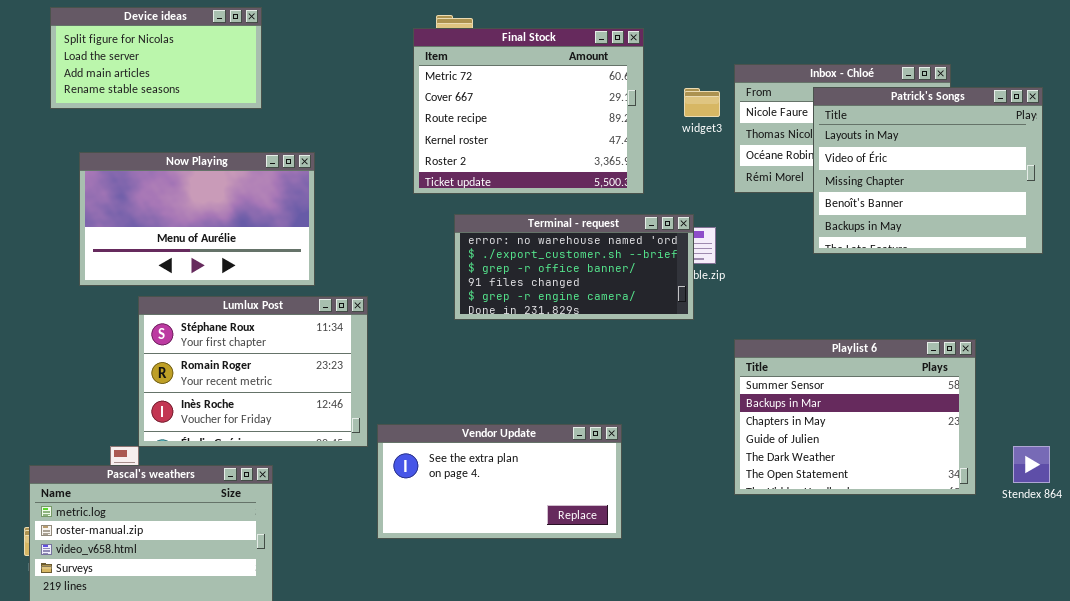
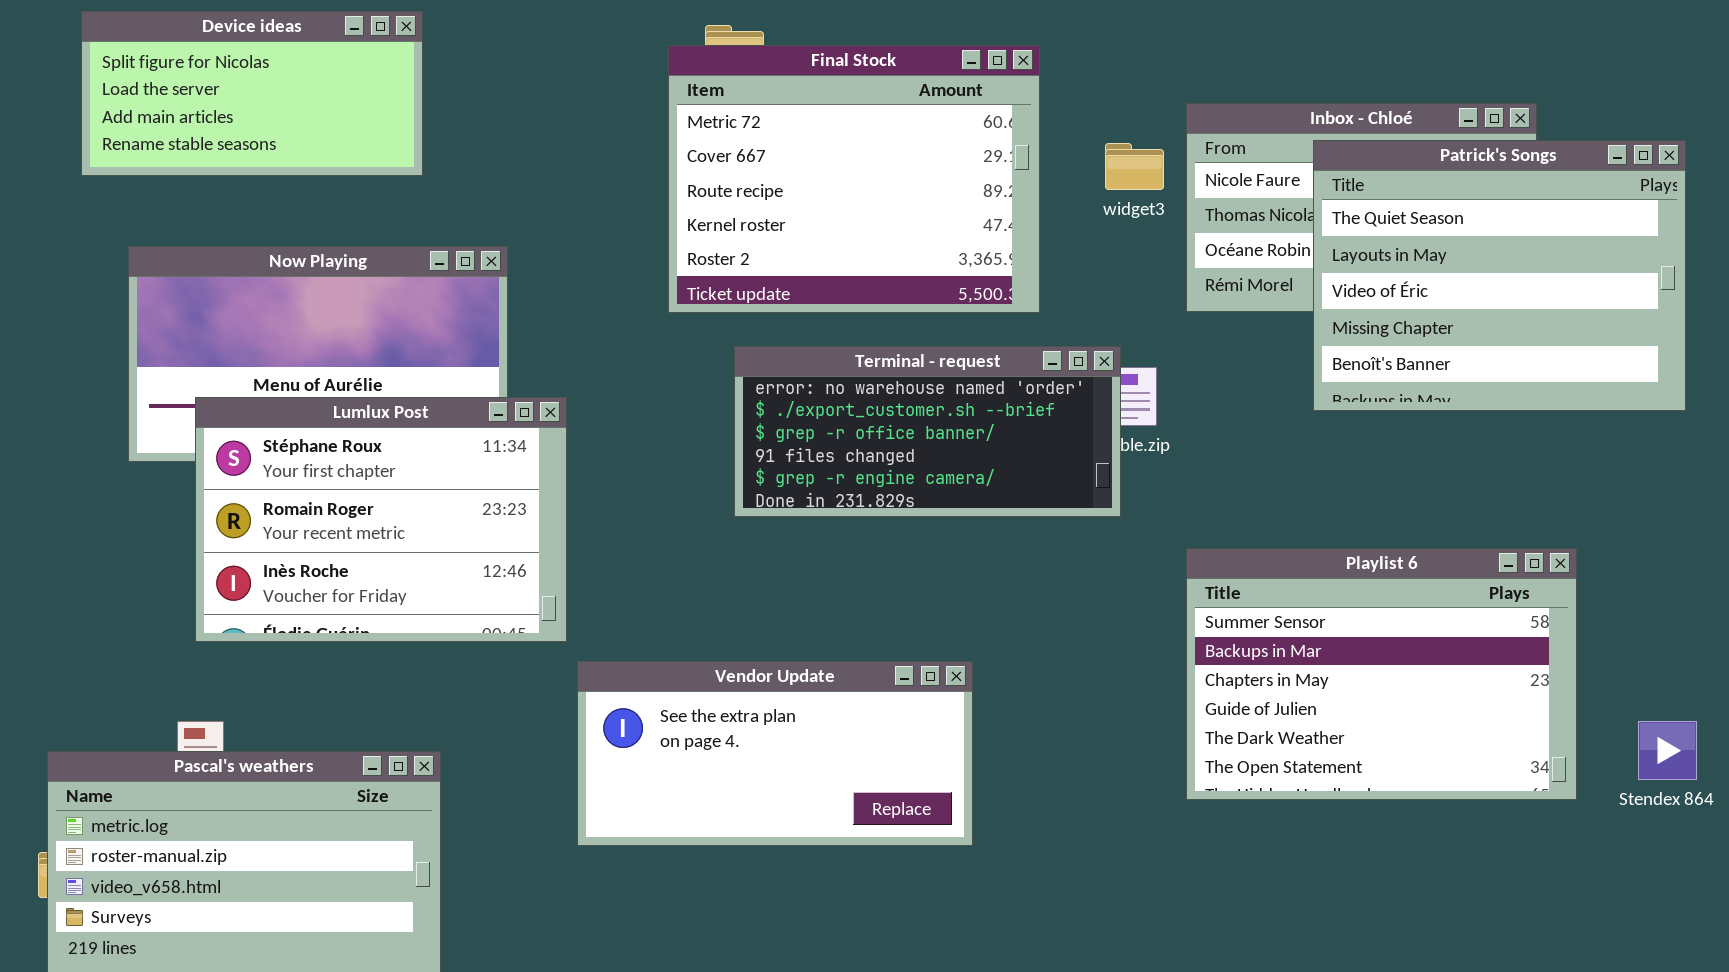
Patrick's Songs: [813,87,1043,254] -> [1313,140,1686,411], scrolled up 1 row
Lumlux Post: [138,296,368,447] -> [195,397,567,642], moved
Vendor Update: [377,424,622,539] -> [577,661,973,846], moved

